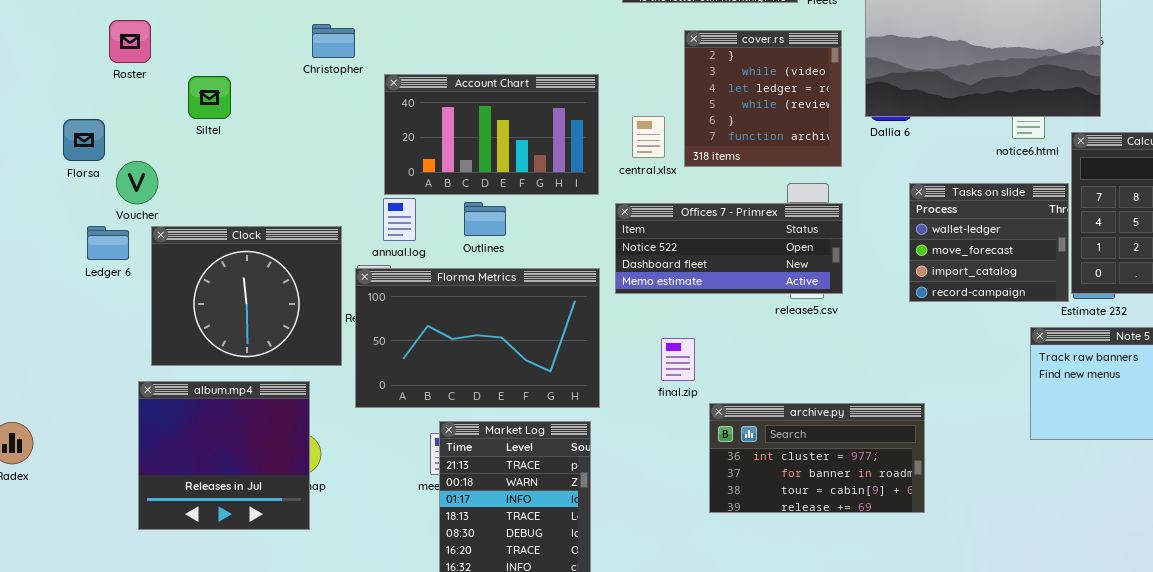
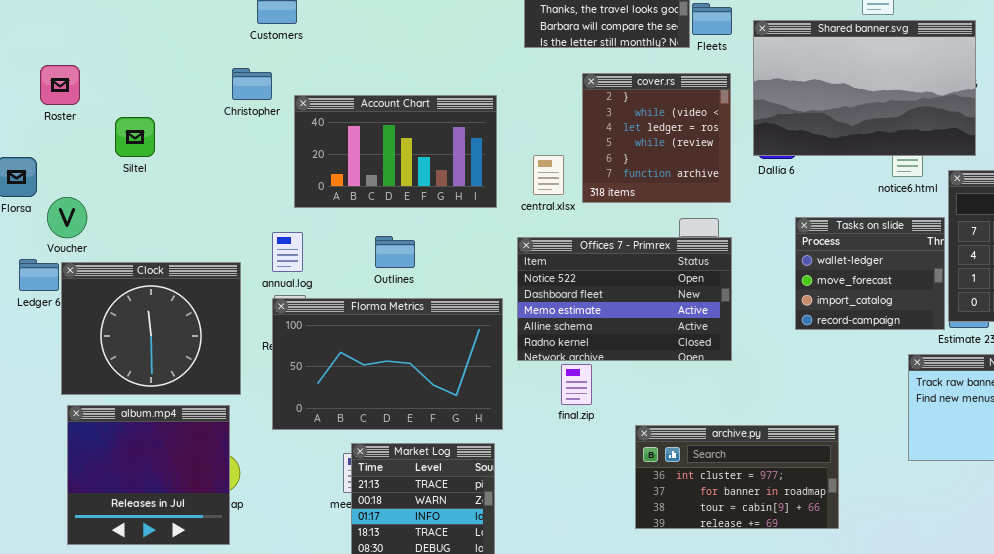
Account Chart: [384,74,599,195] -> [294,95,497,208], moved
annual.log: [383,198,416,241] -> [272,232,303,272], moved
Offices 7 - Primrex: [615,203,843,294] -> [517,237,732,361], resized
Clock: [151,226,342,366] -> [61,262,241,395], moved
archive.py: [709,403,925,513] -> [635,425,839,529], moved

